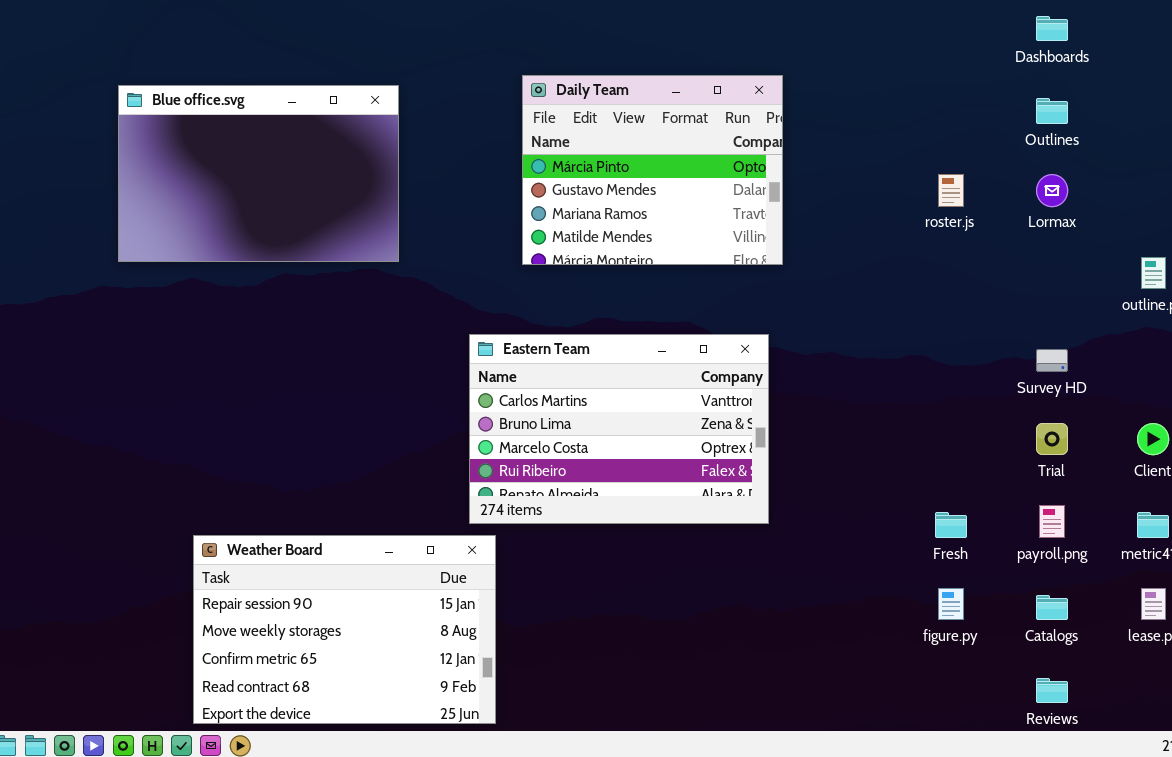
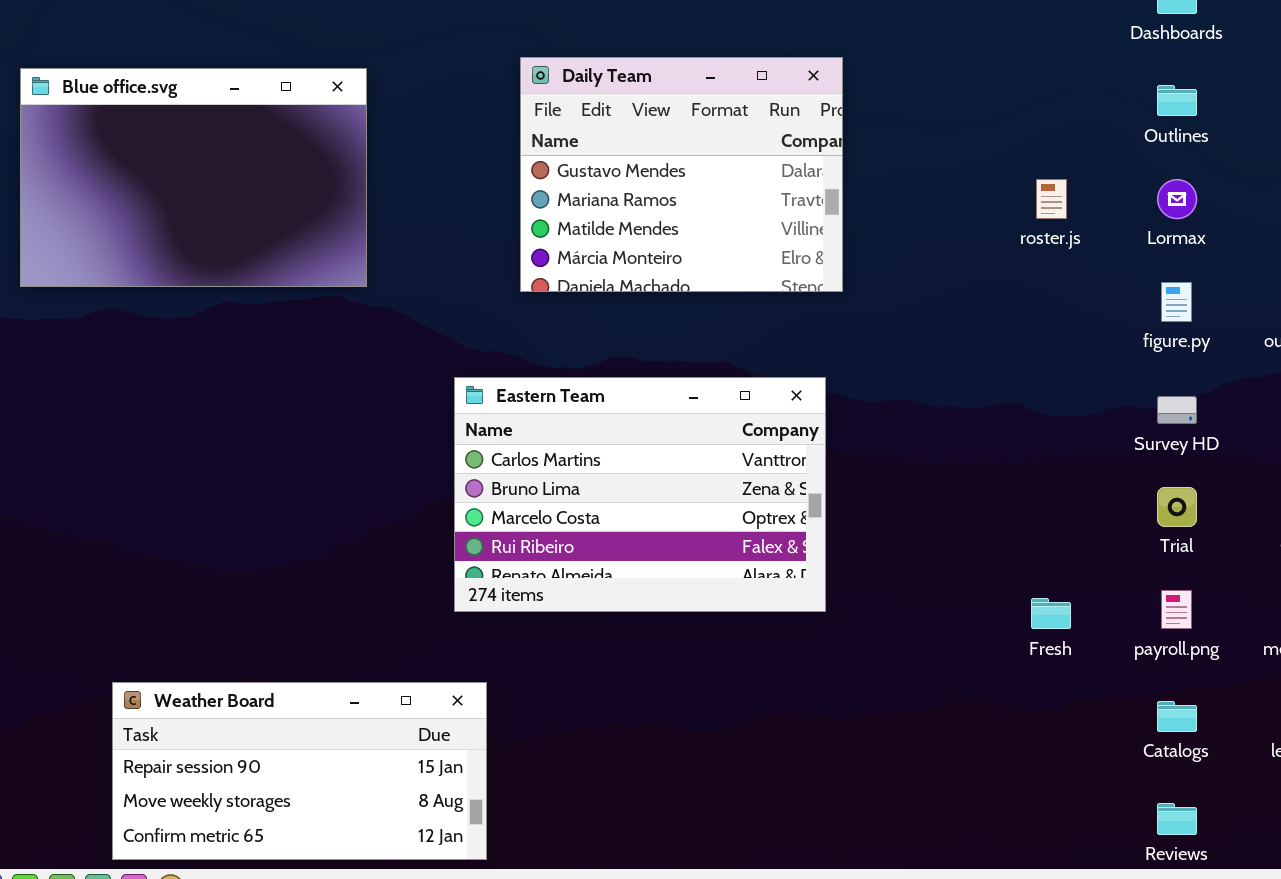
Daily Team: [522,75,783,265] -> [520,57,843,292], scrolled down 1 row
Weather Board: [193,535,496,724] -> [112,682,487,860], resized
figure.py: [938,588,964,620] -> [1161,282,1192,322], moved

